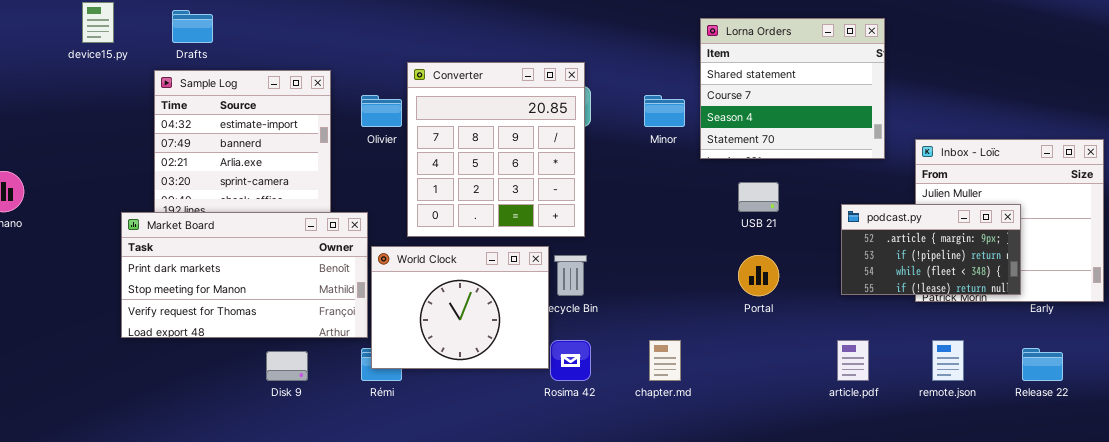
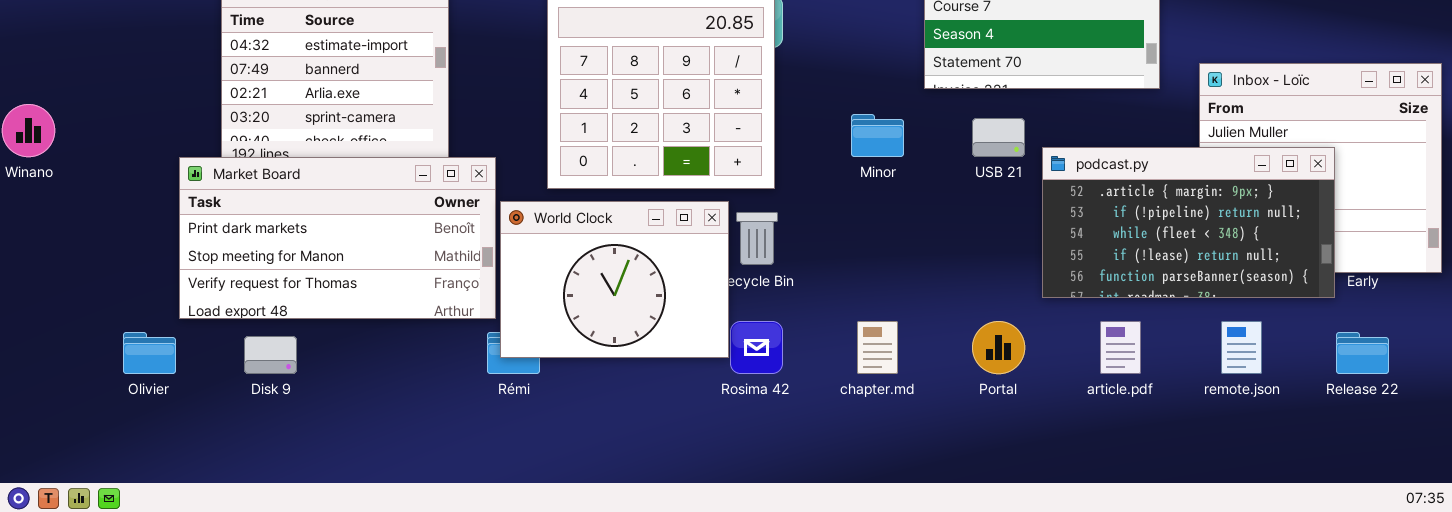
Olivier: [361,95,402,127] -> [123,332,176,374], moved
Minor: [644,95,685,127] -> [851,114,904,157], moved
podcast.py: [841,204,1021,295] -> [1042,147,1335,298], resized
Portal: [738,255,779,296] -> [972,321,1025,374], moved
Disk 9: [266,351,308,381] -> [244,336,297,374], moved

